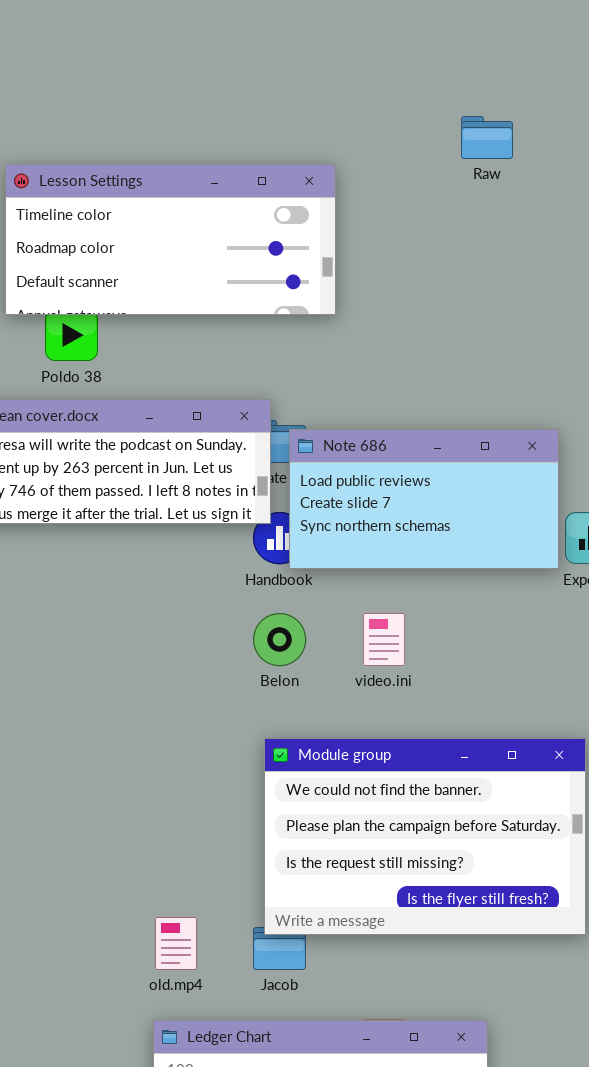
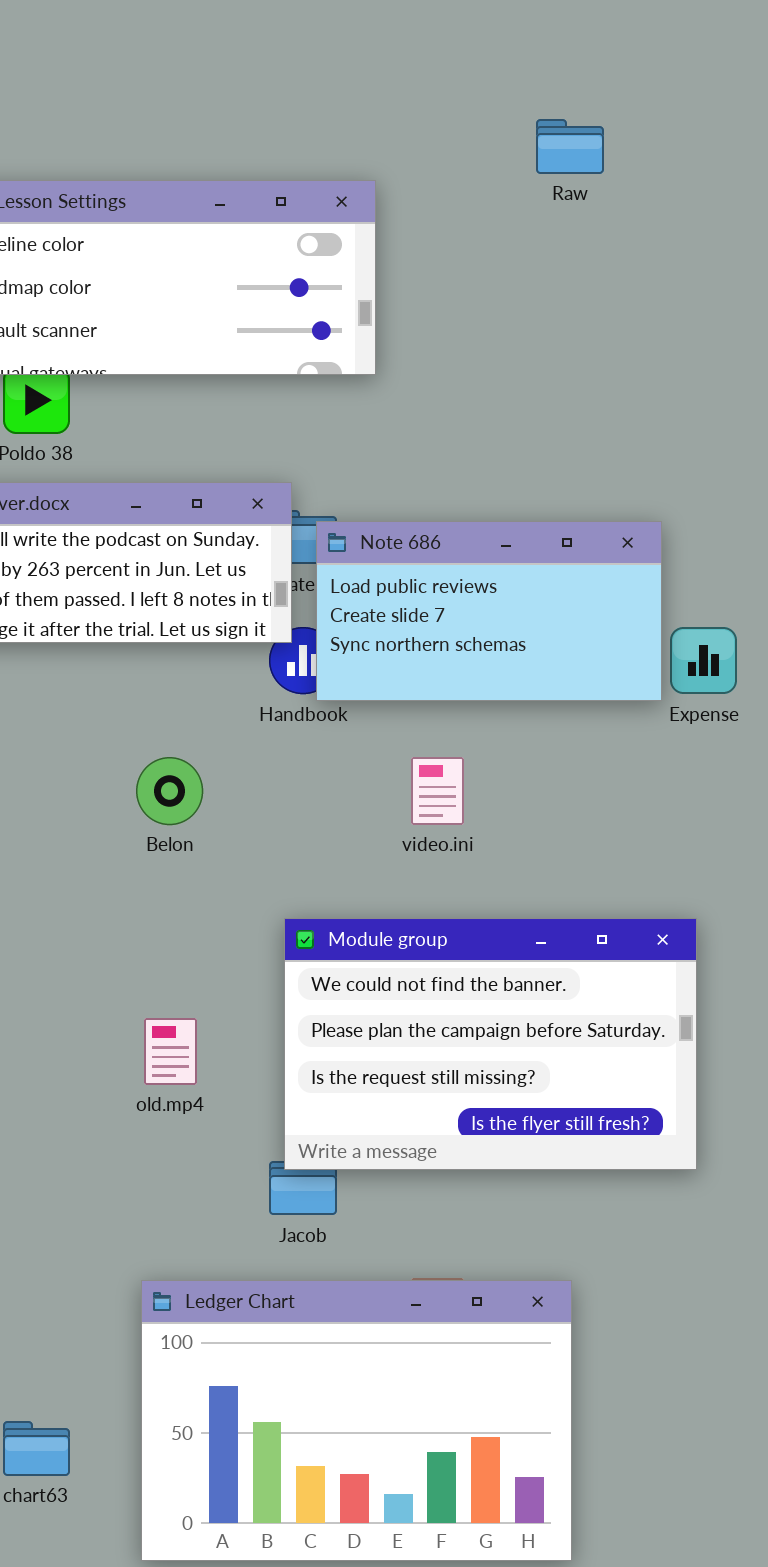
Belon: [253,613,306,666] -> [136,757,203,825], moved
old.mp4: [155,917,197,970] -> [144,1018,197,1085], moved

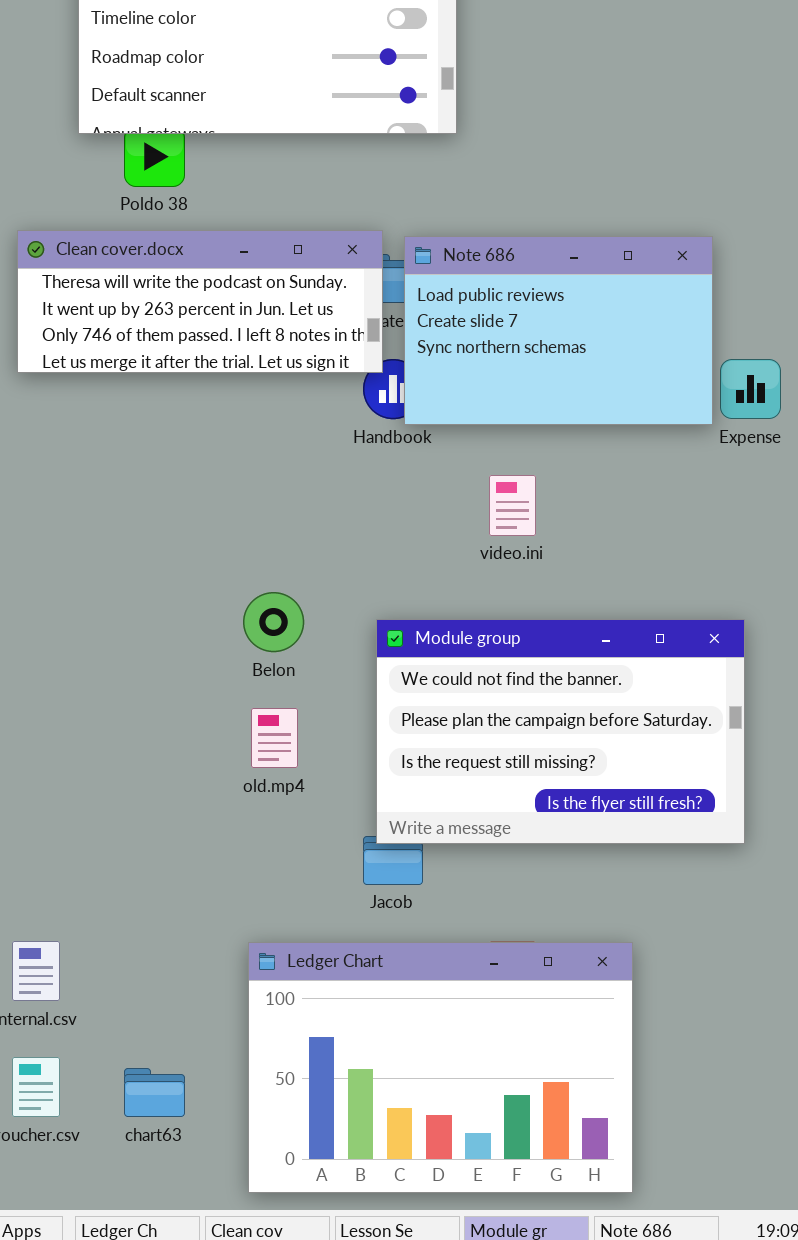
Note 686: [316,521,662,701] -> [404,236,713,425], resized
Belon: [136,757,203,825] -> [243,592,304,652], moved

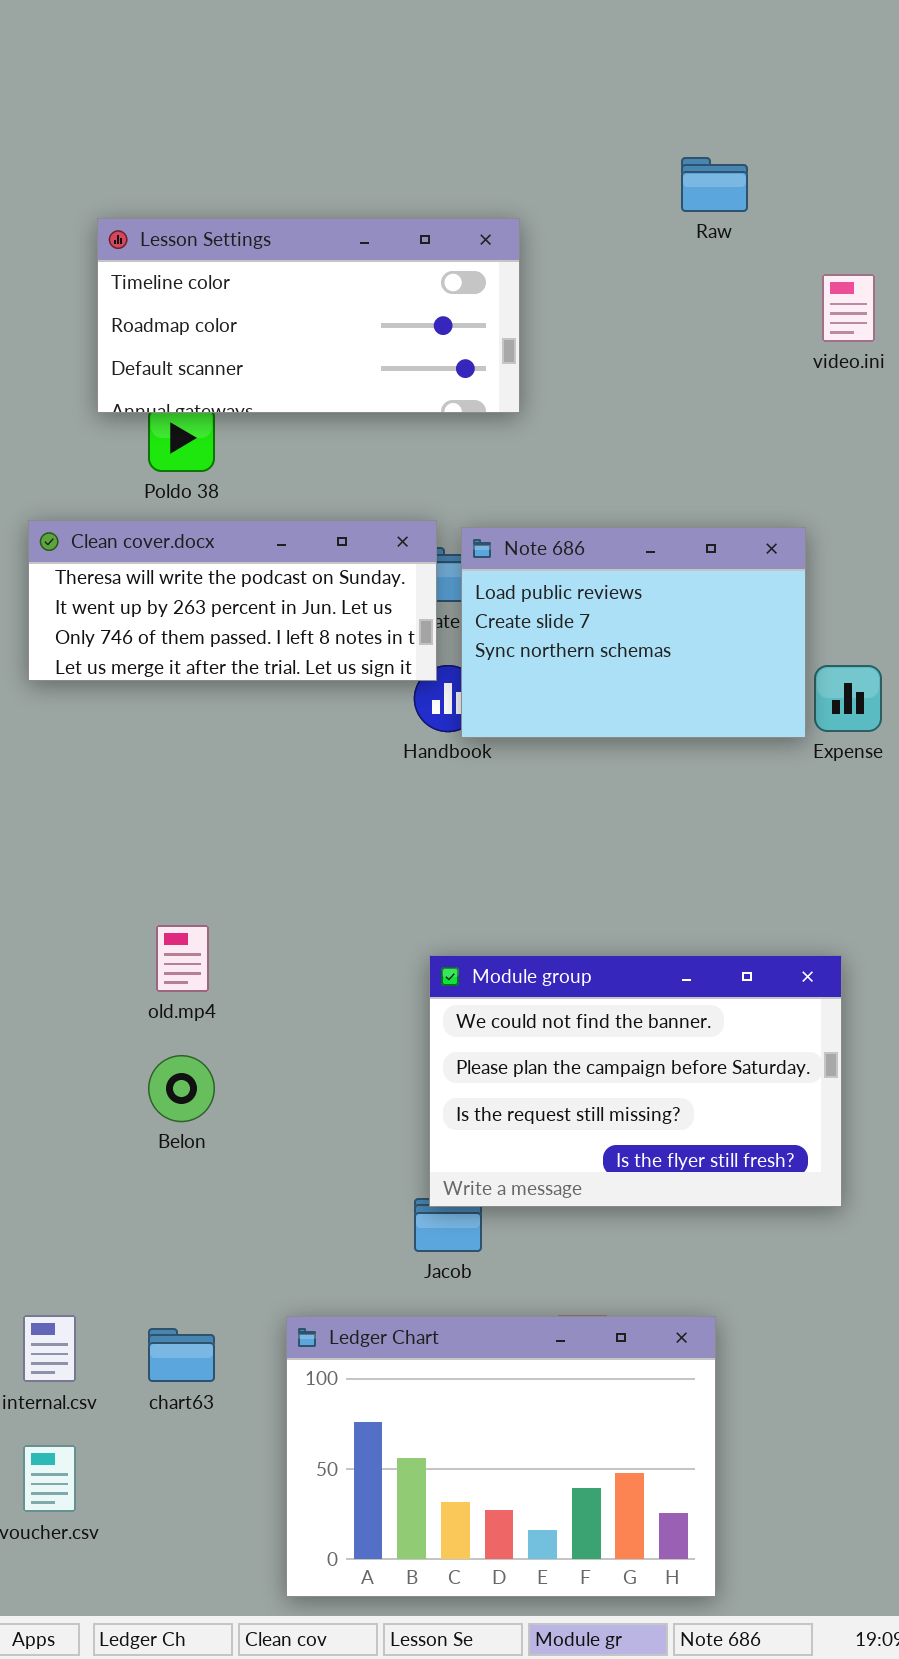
video.ini: [489,475,536,536] -> [822,274,875,342], moved
Belon: [243,592,304,652] -> [148,1055,215,1122], moved
old.mp4: [251,708,298,768] -> [156,925,209,992], moved
chart63: [124,1068,185,1117] -> [148,1328,215,1382], moved

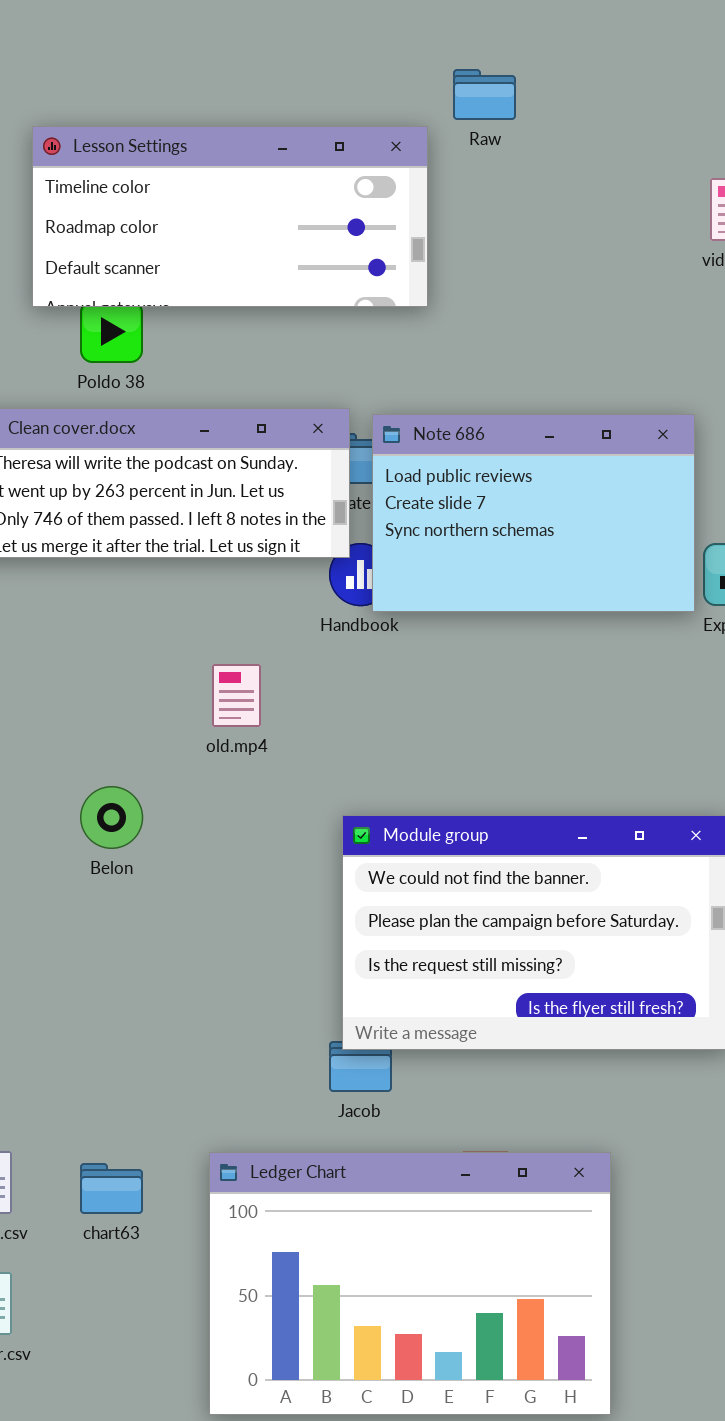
Raw: [681,157,748,212] -> [453,69,516,120], moved
old.mp4: [156,925,209,992] -> [212,664,261,727], moved
Belon: [148,1055,215,1122] -> [80,786,143,849], moved

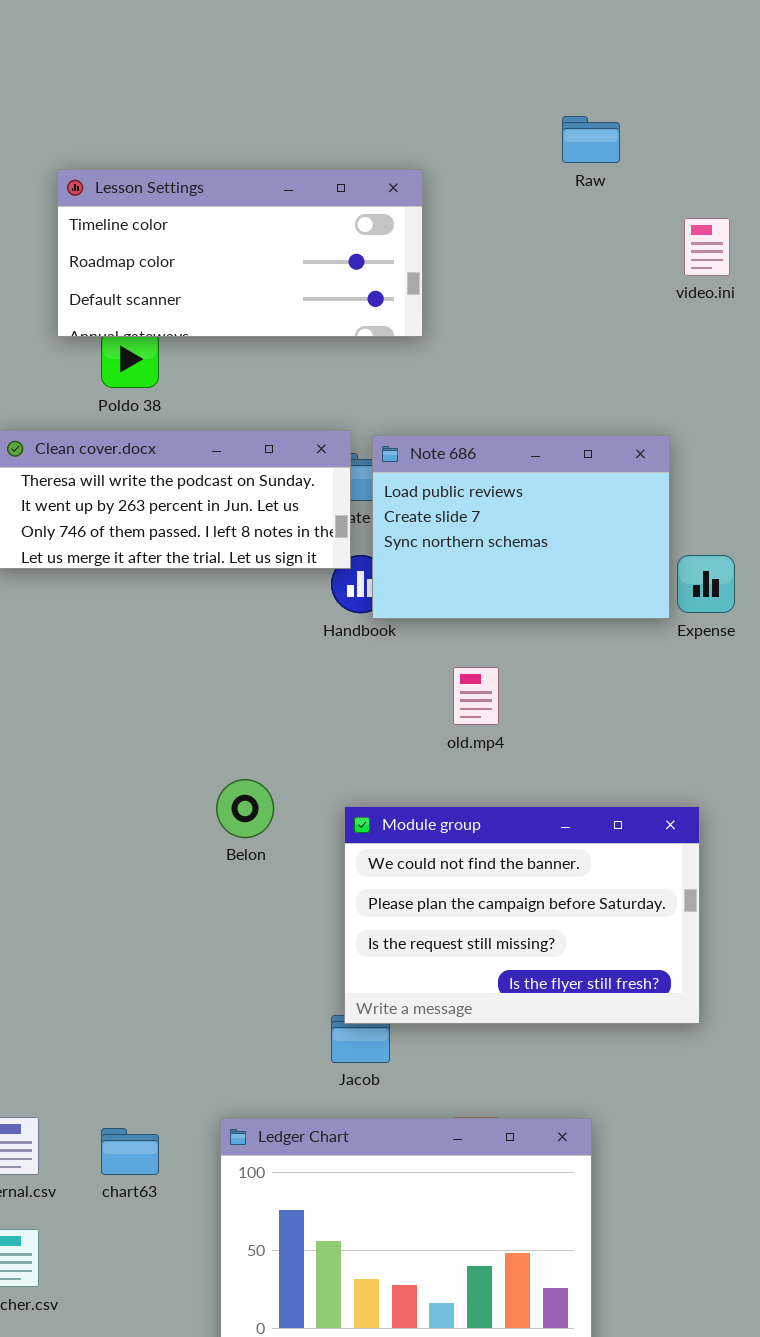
Raw: [453,69,516,120] -> [562,116,620,163], moved
old.mp4: [212,664,261,727] -> [453,667,499,725], moved
Belon: [80,786,143,849] -> [216,779,274,838], moved

